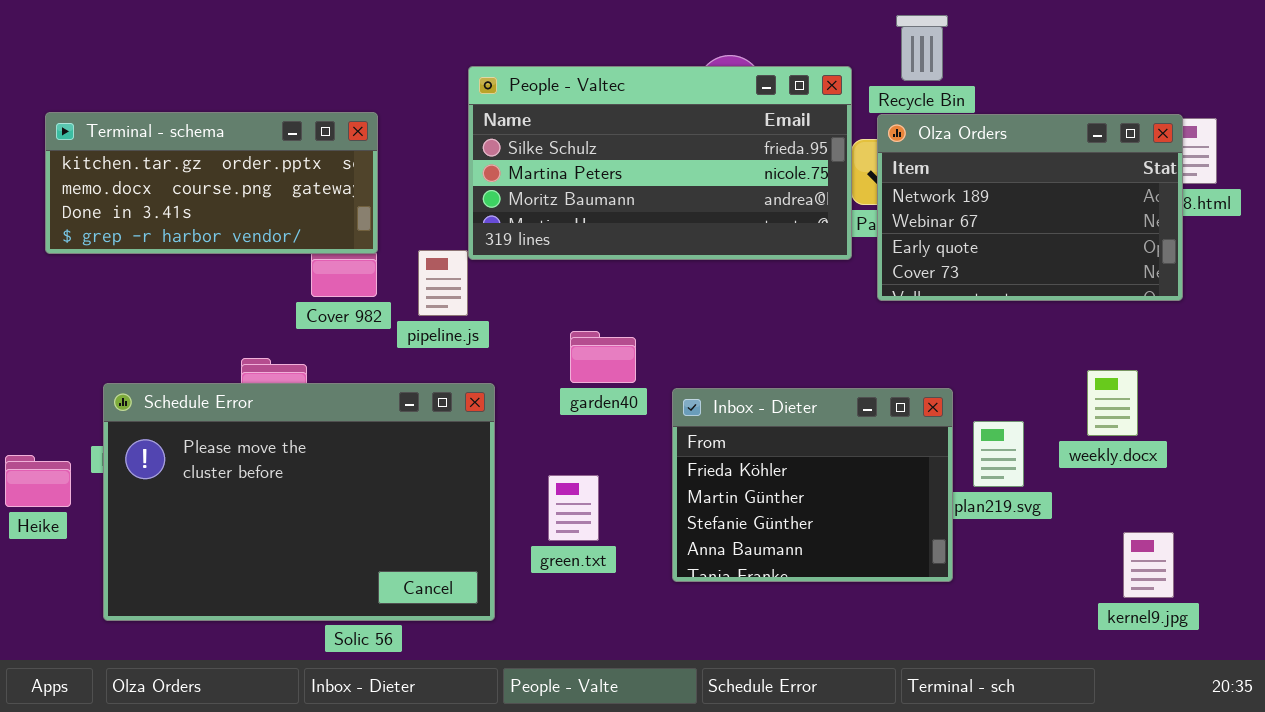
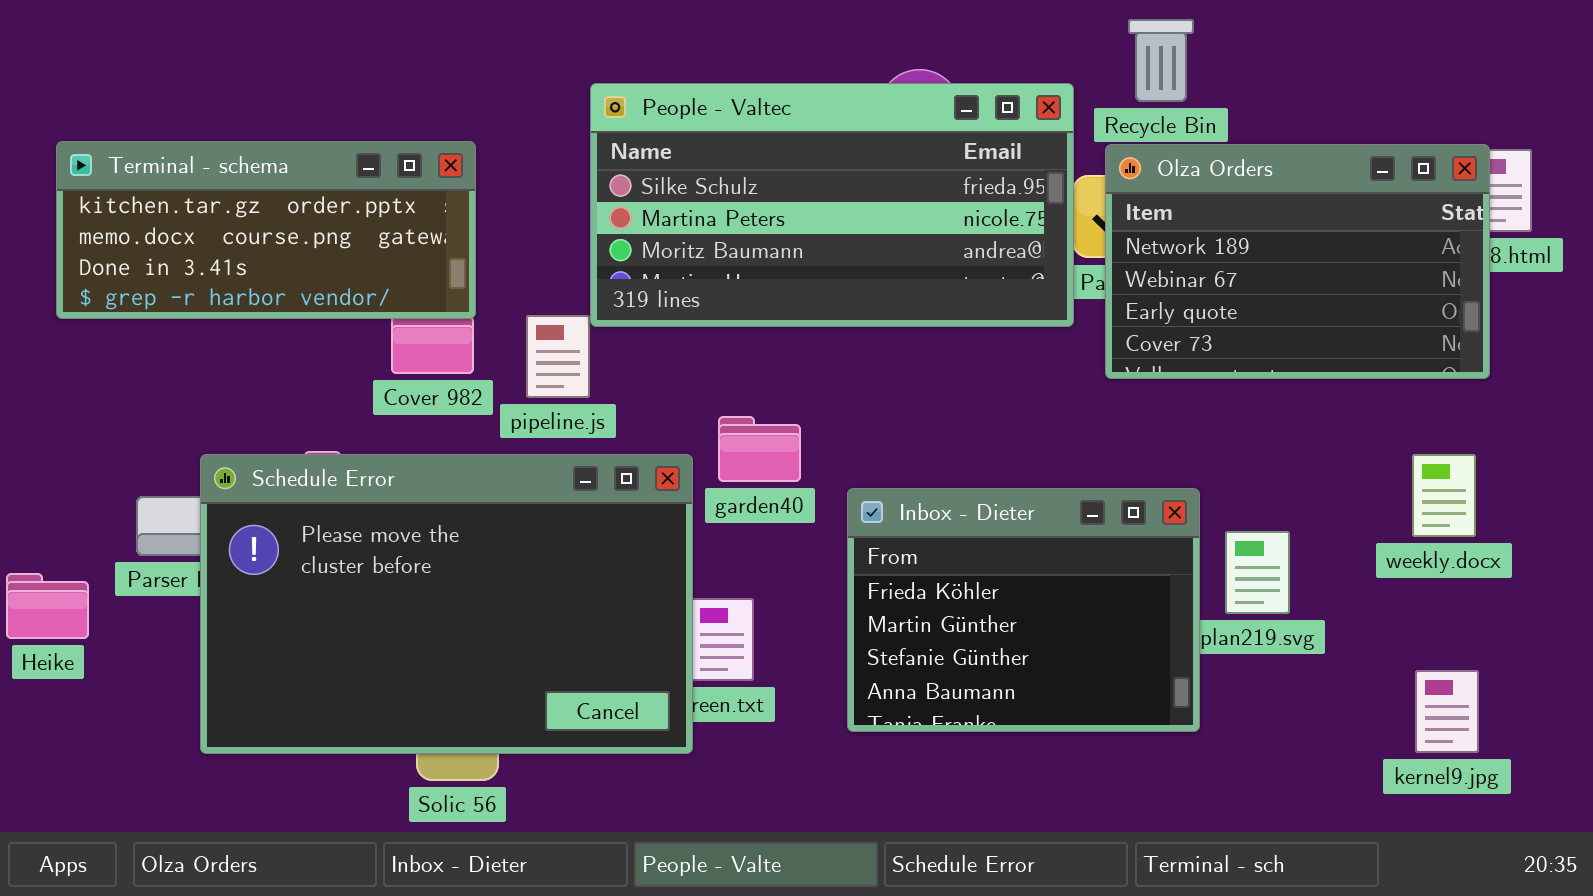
weekly.docx: [1087,370,1138,436] -> [1412,454,1476,537], moved
Schedule Error: [103,383,495,621] -> [200,454,693,754], moved

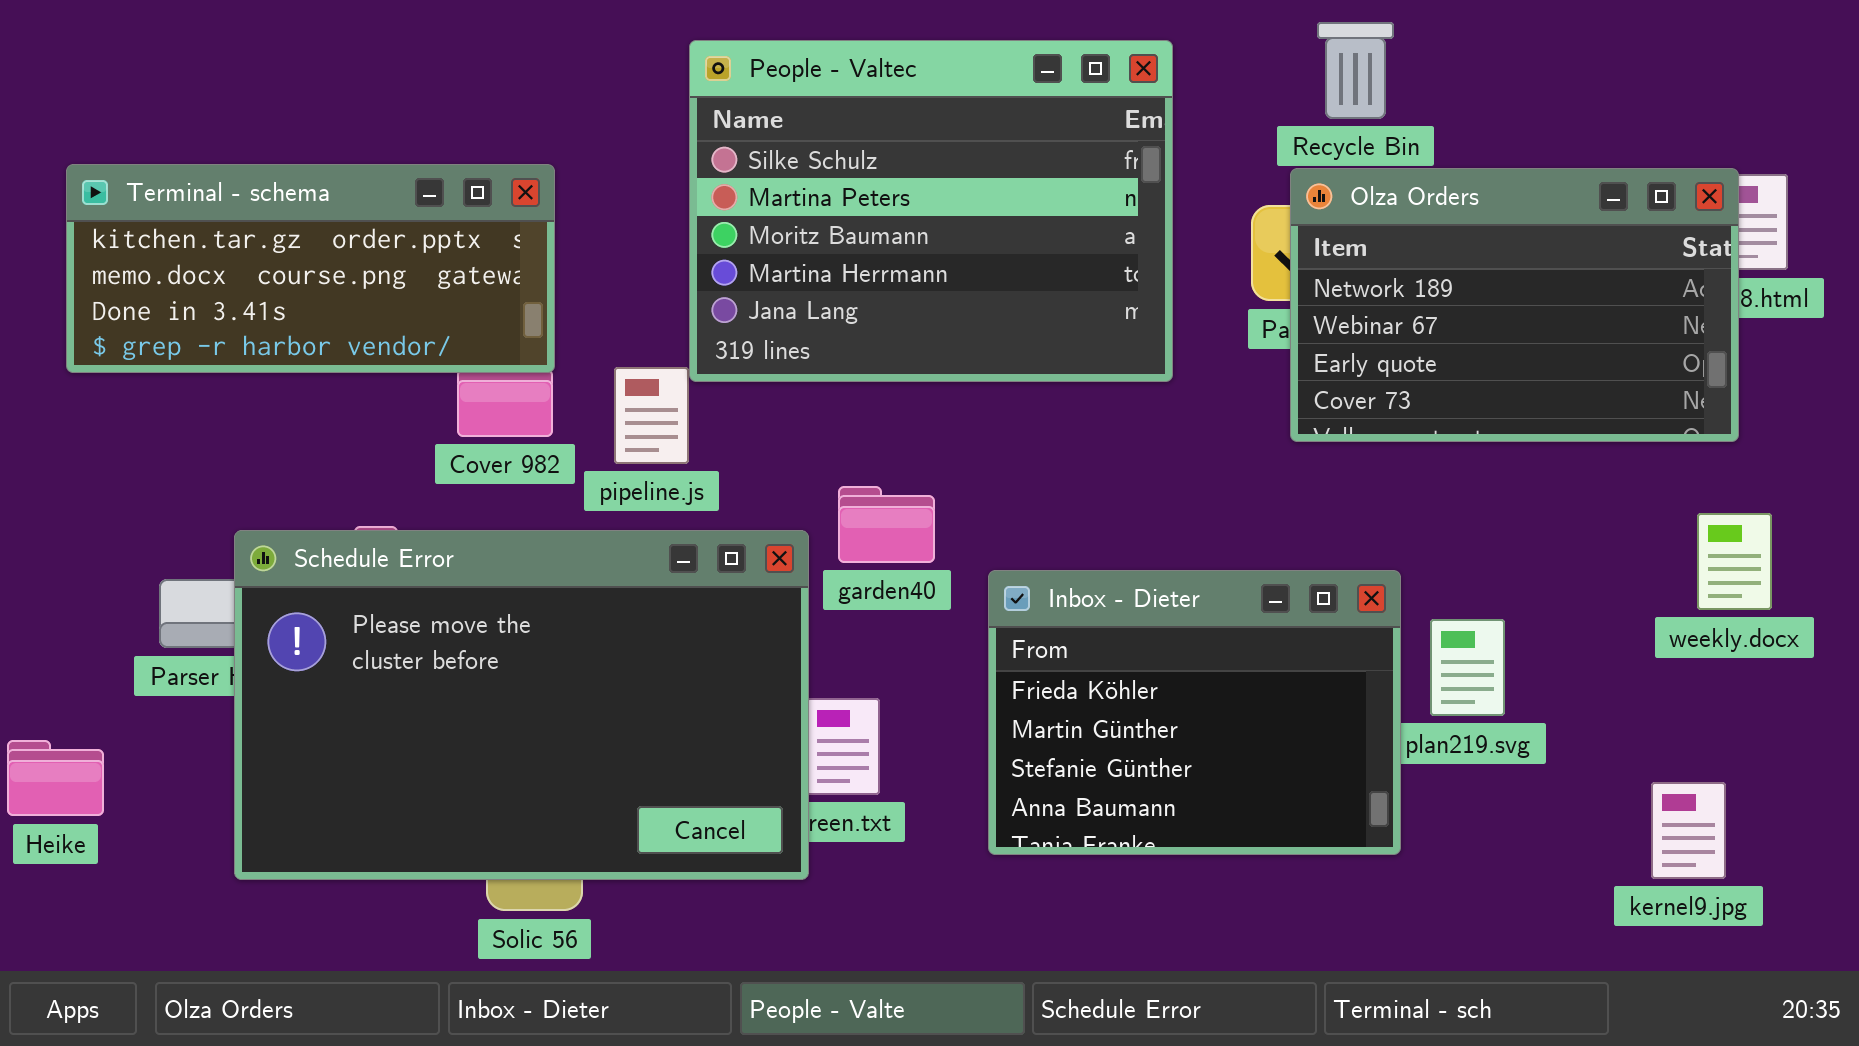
People - Valtec: [590,83,1074,327] -> [689,40,1173,382], resized
weekly.docx: [1412,454,1476,537] -> [1697,513,1772,610], moved
Heike: [6,573,89,639] -> [7,740,104,816], moved

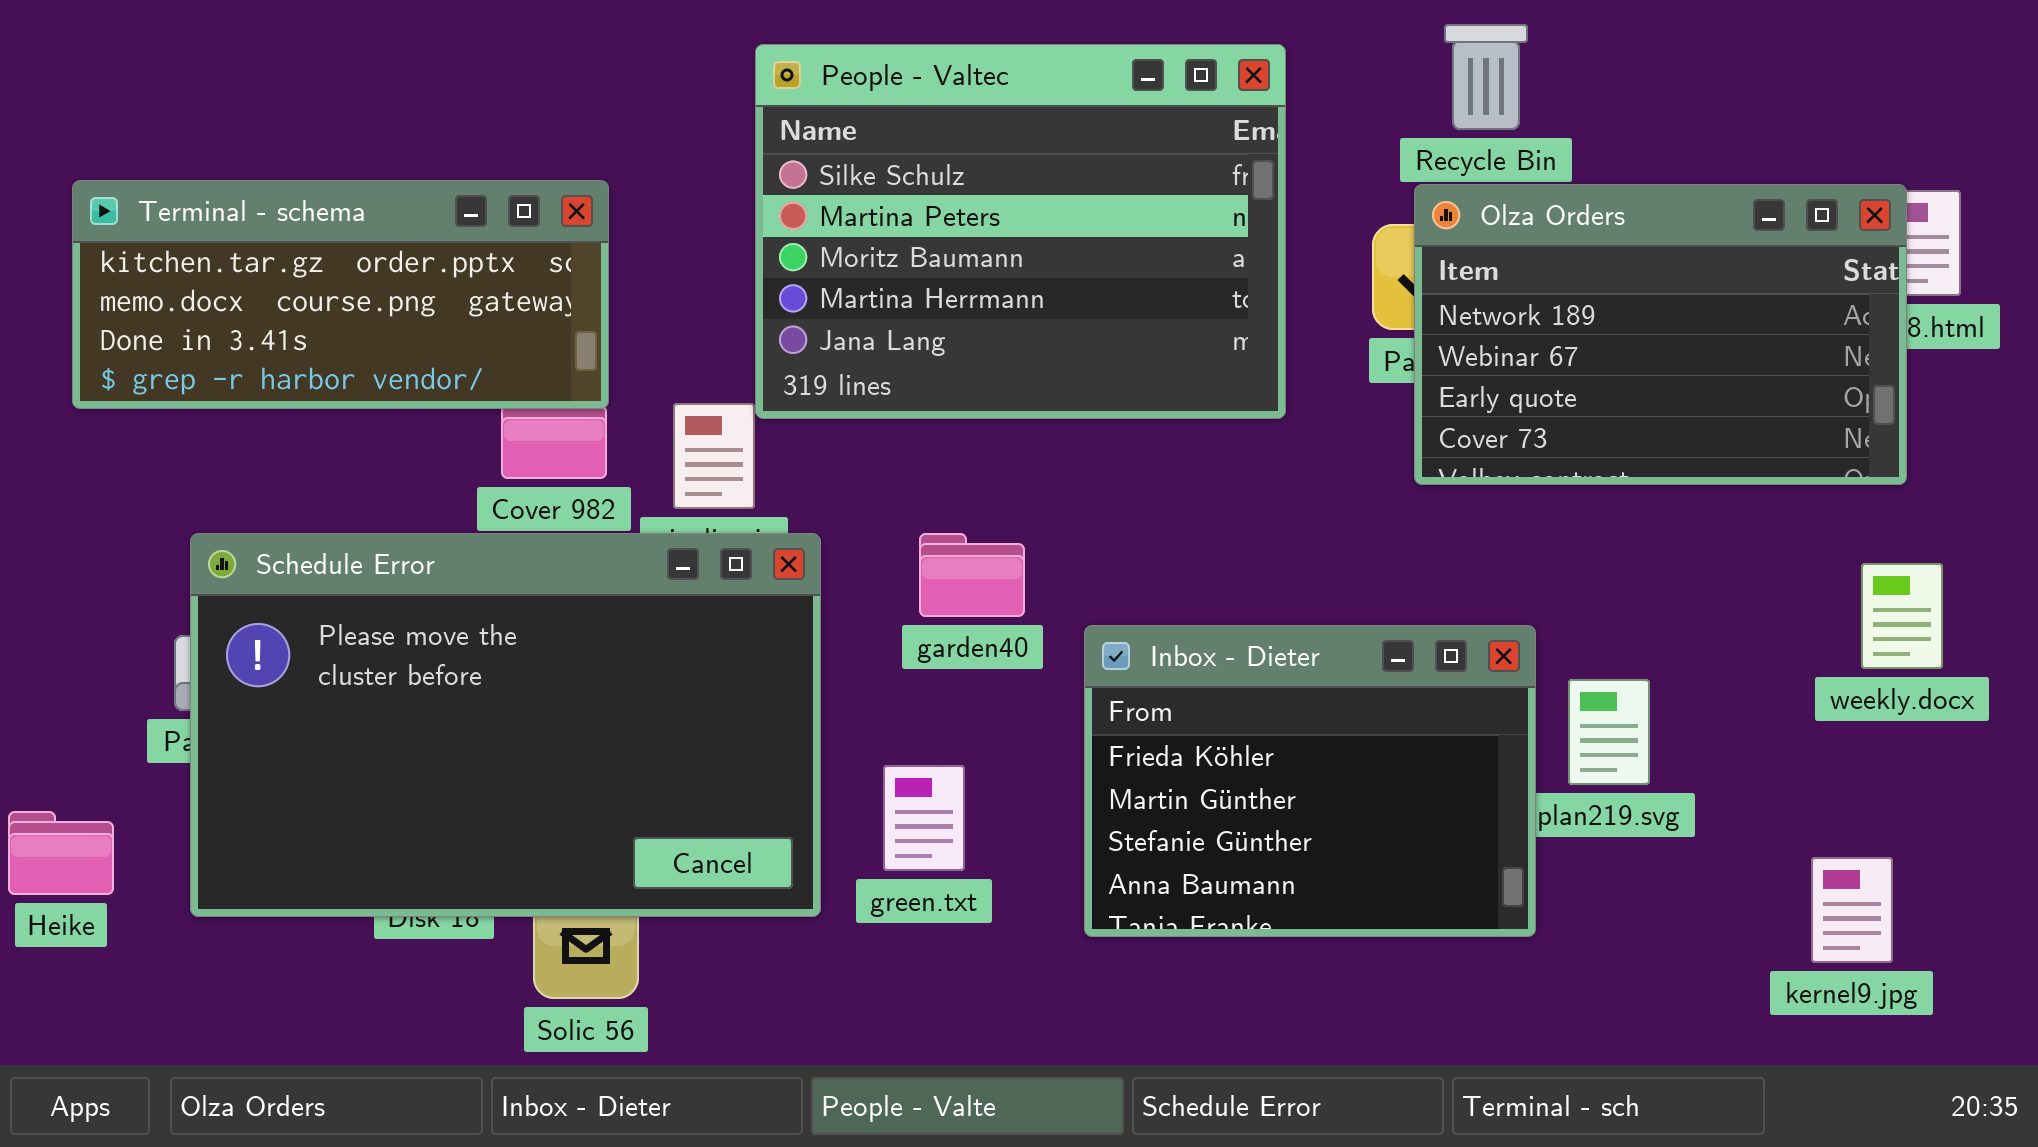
Schedule Error: [234,530,809,880] -> [190,533,821,917], moved

